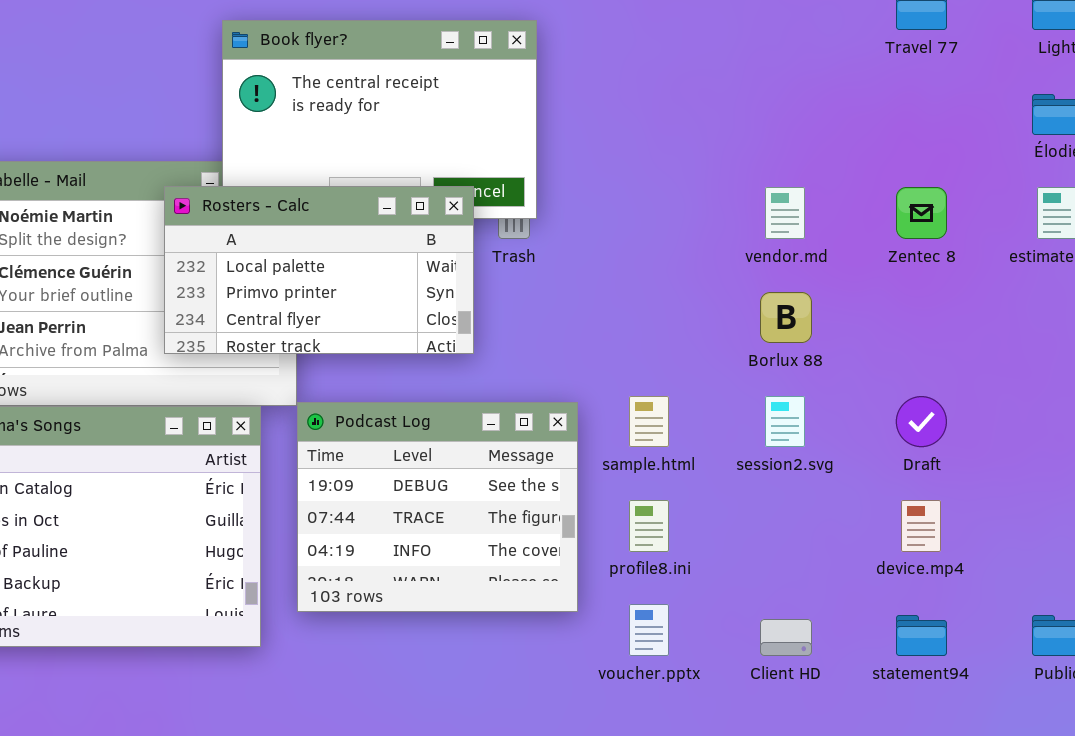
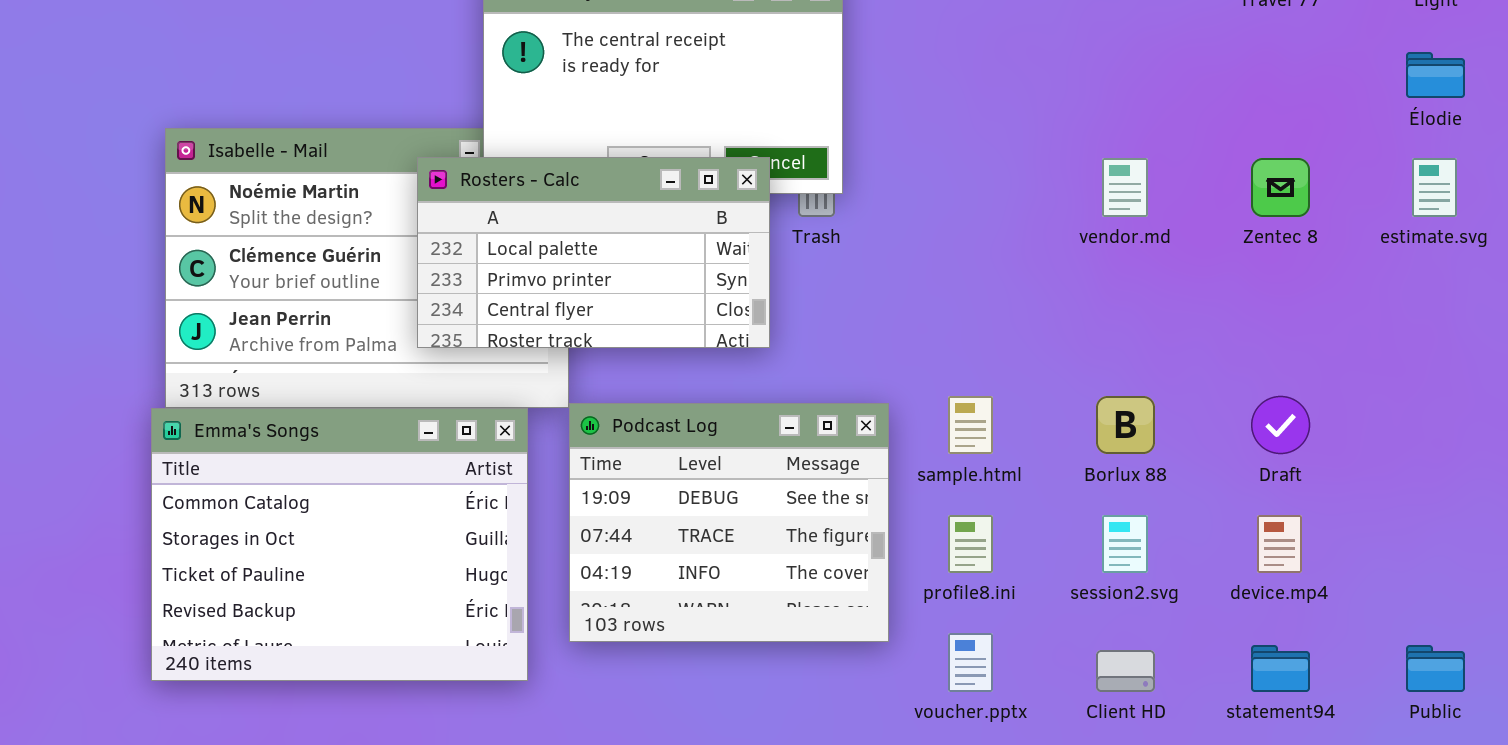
Borlux 88: [760,292,812,343] -> [1096,396,1155,454], moved
session2.svg: [765,396,805,447] -> [1102,515,1148,573], moved

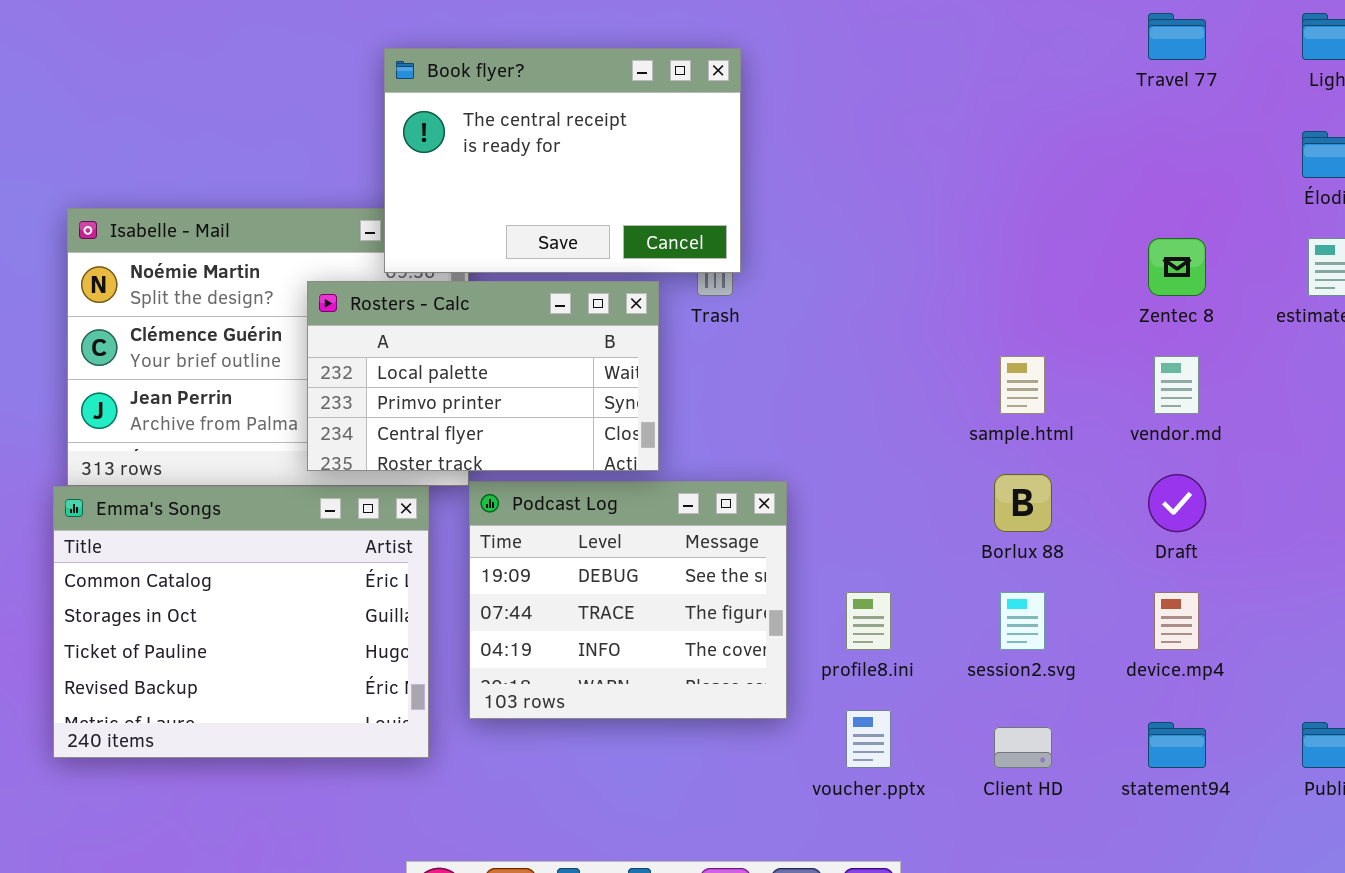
Rosters - Calc: [417,157,770,348] -> [307,281,659,471], moved
vendor.md: [1102,158,1148,217] -> [1154,356,1199,414], moved
sample.html: [948,396,993,454] -> [1000,356,1045,414], moved

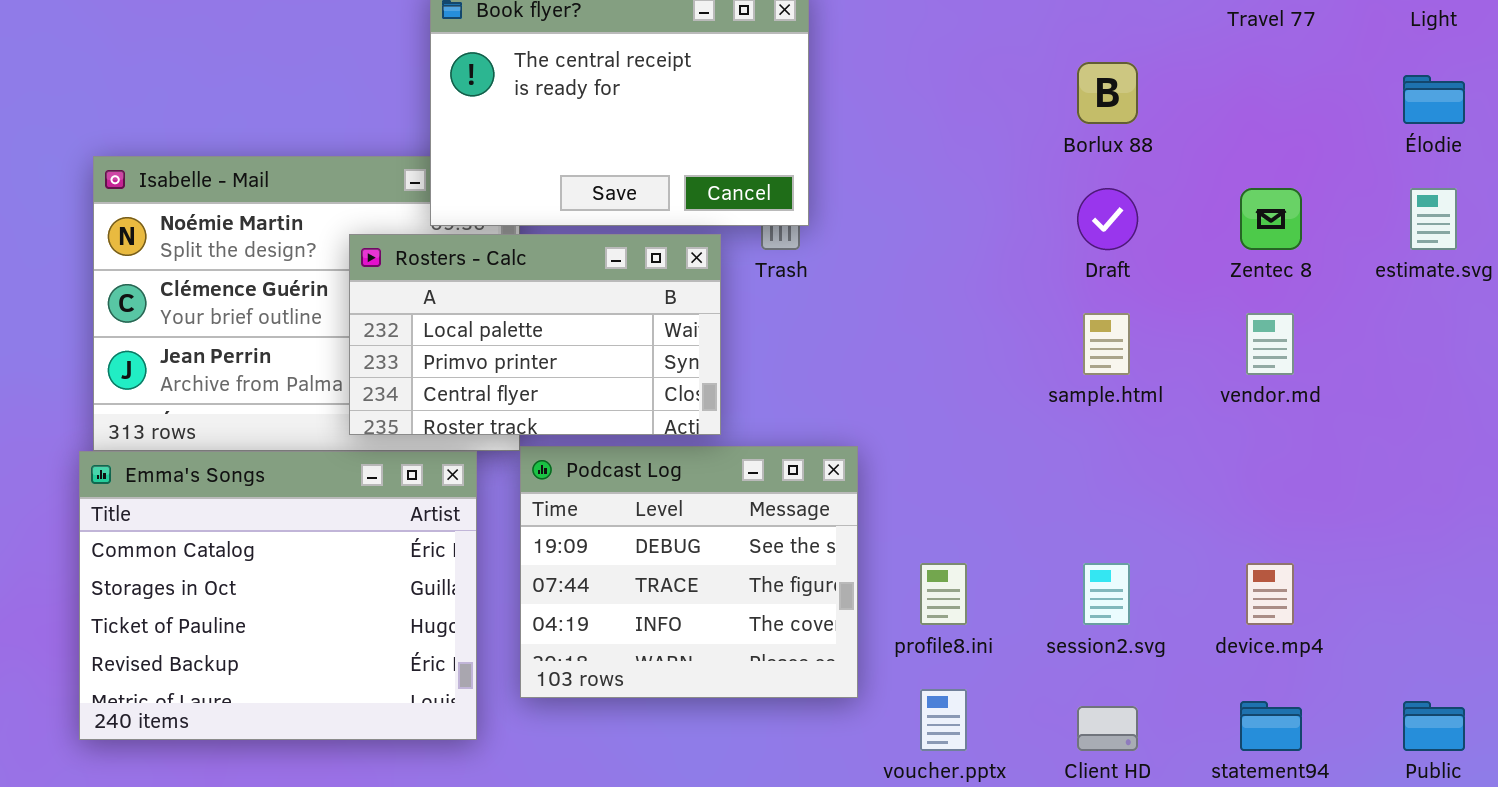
Borlux 88: [994,474,1052,532] -> [1077,62,1138,124], moved
Draft: [1148,474,1206,532] -> [1077,188,1138,250], moved

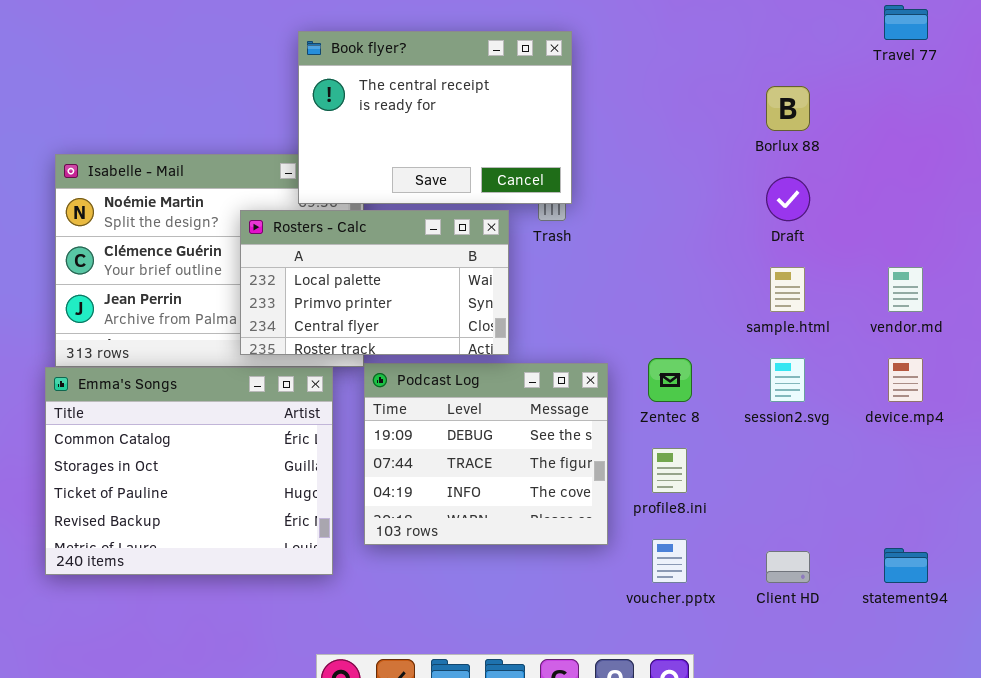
Zentec 8: [1240,188,1302,250] -> [648,358,692,402], moved
session2.svg: [1083,563,1130,625] -> [770,358,805,402], moved
device.mp4: [1246,563,1294,625] -> [888,358,923,402], moved

